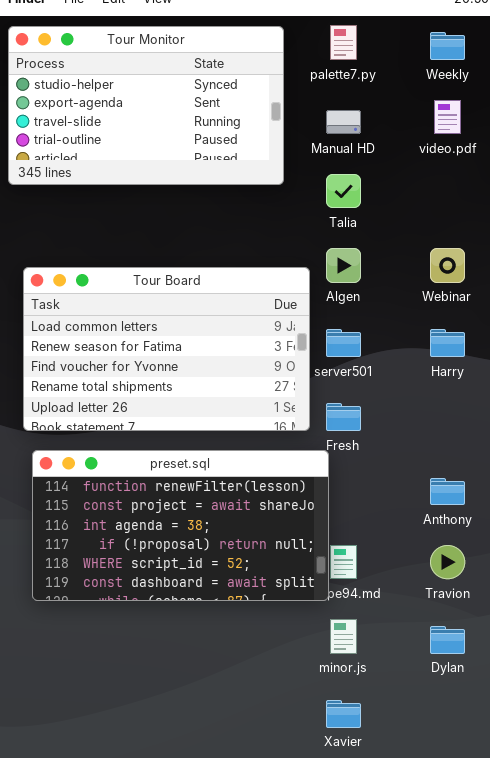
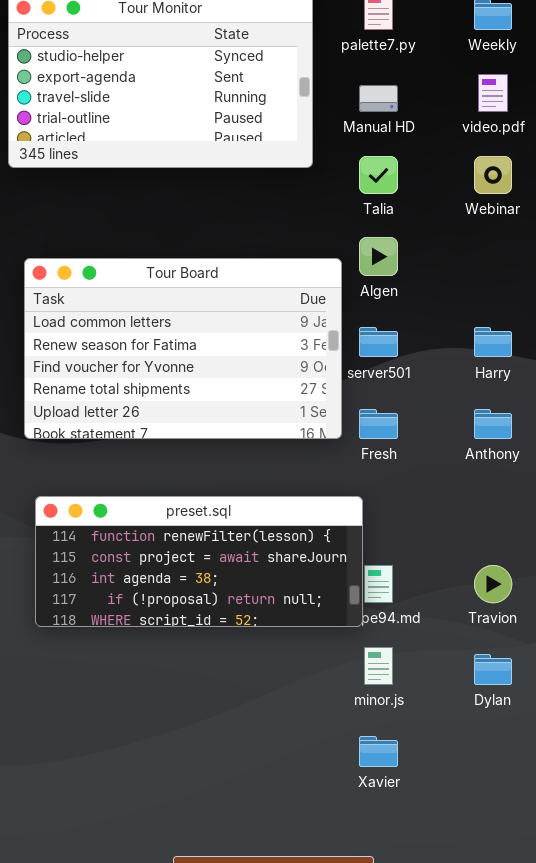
Webinar: [430,248,465,283] -> [474,156,512,194], moved
preset.sql: [32,450,329,601] -> [35,496,363,627], resized
Anthony: [430,478,465,505] -> [474,409,512,439], moved

